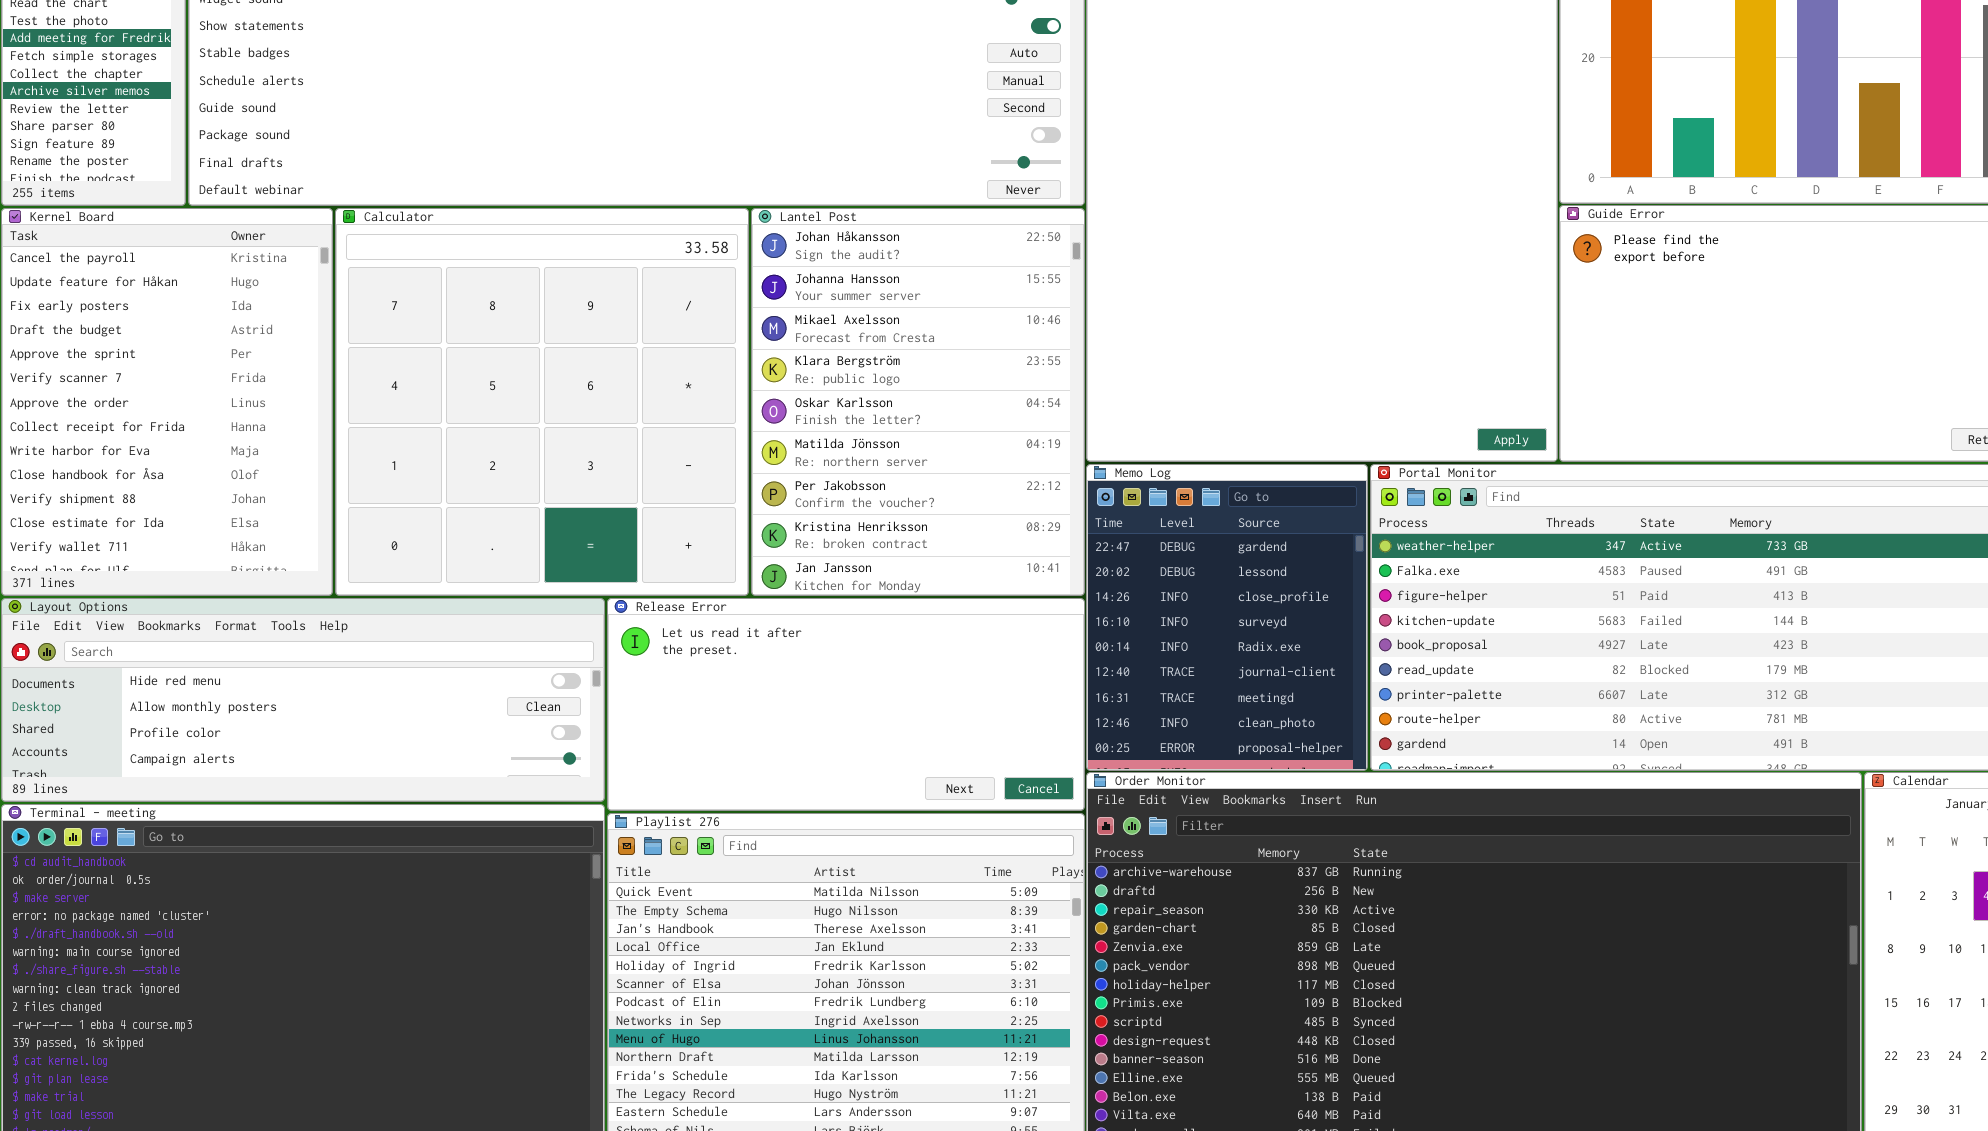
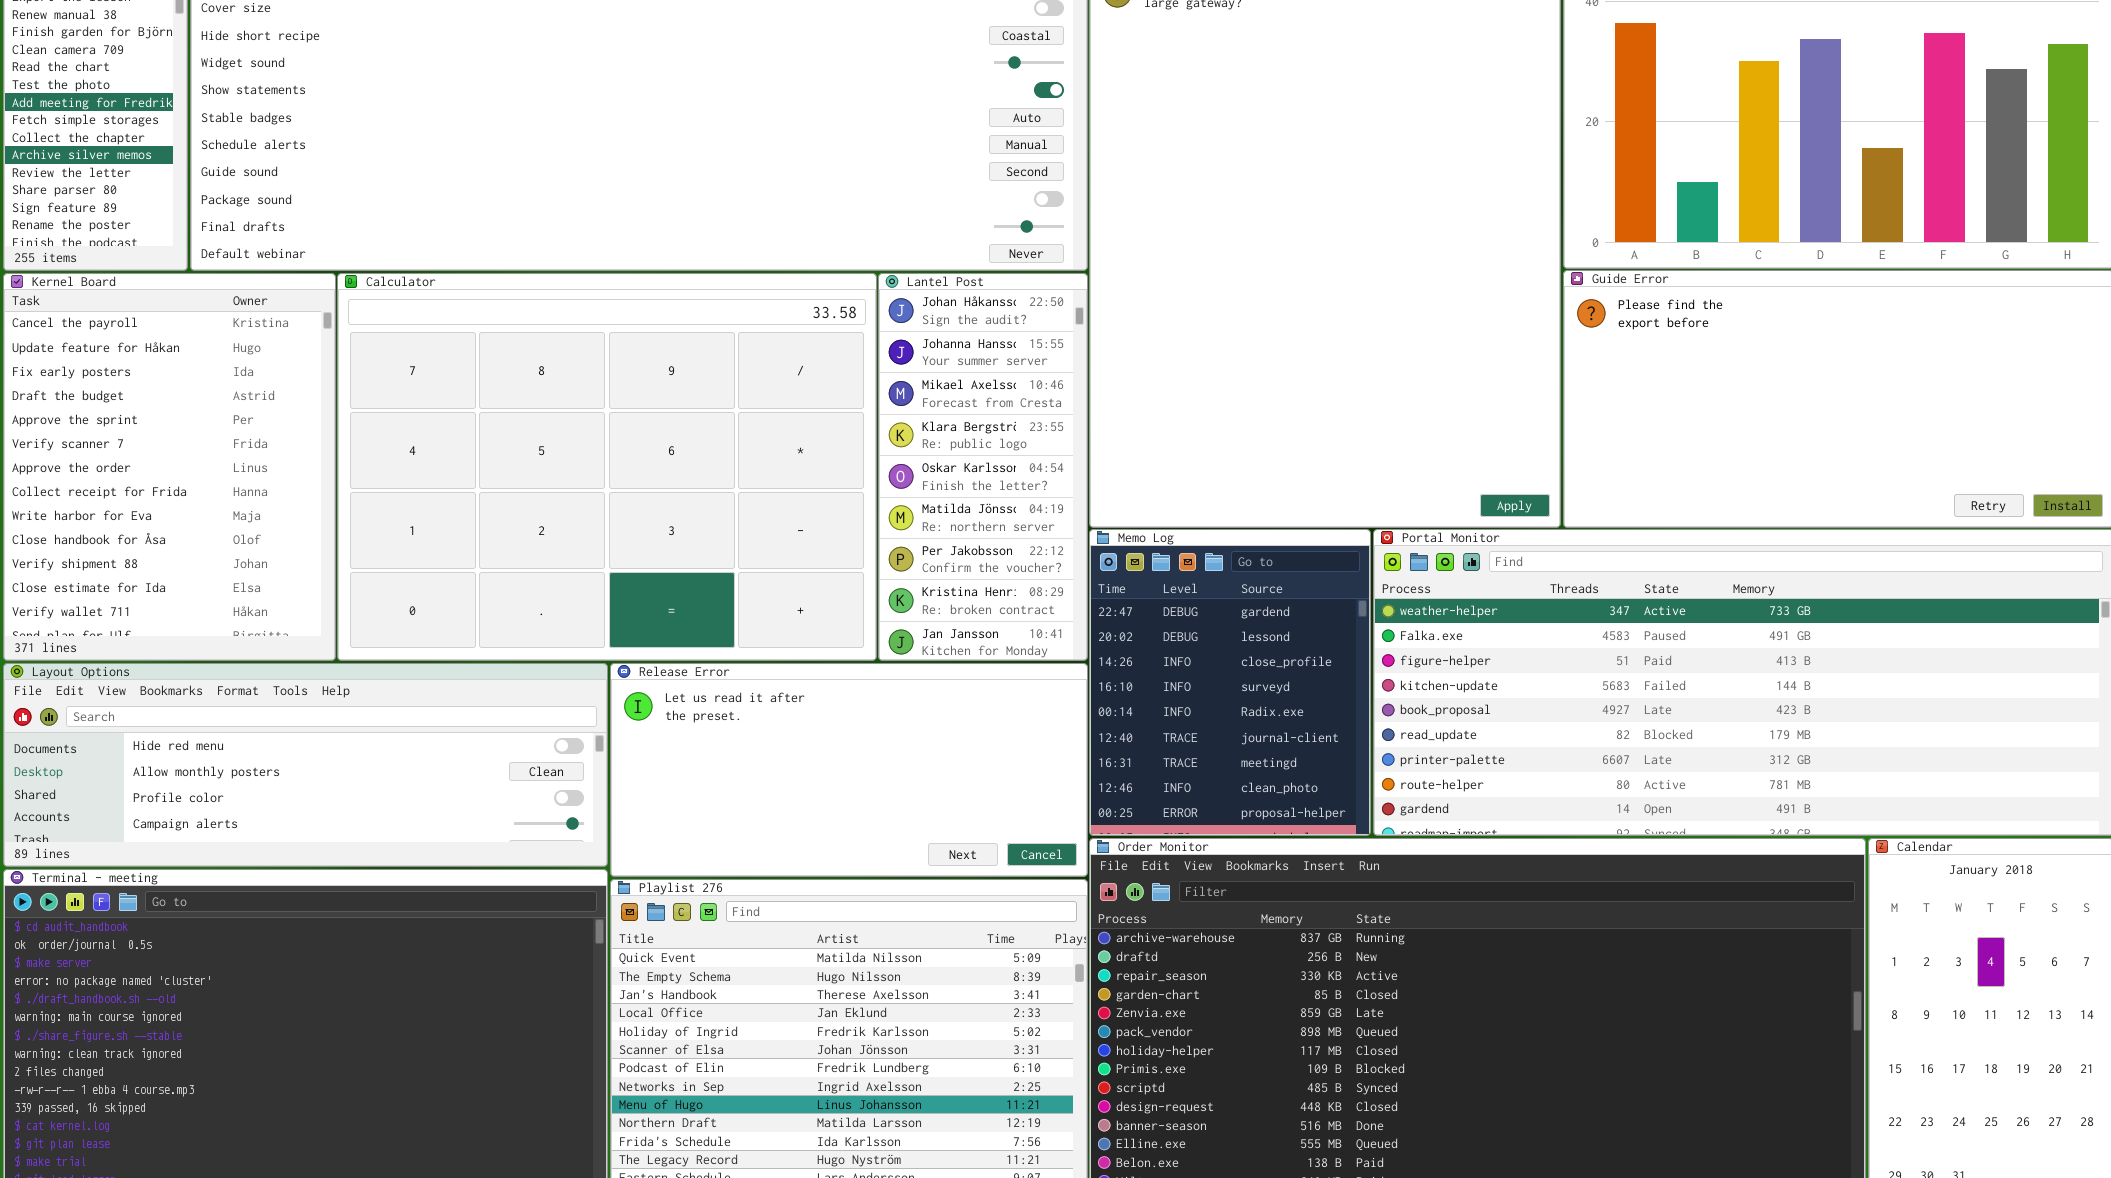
Calculator: [335,208,749,596] -> [337,273,877,661], resized
Lantel Post: [751,208,1085,596] -> [878,273,1088,661], resized

